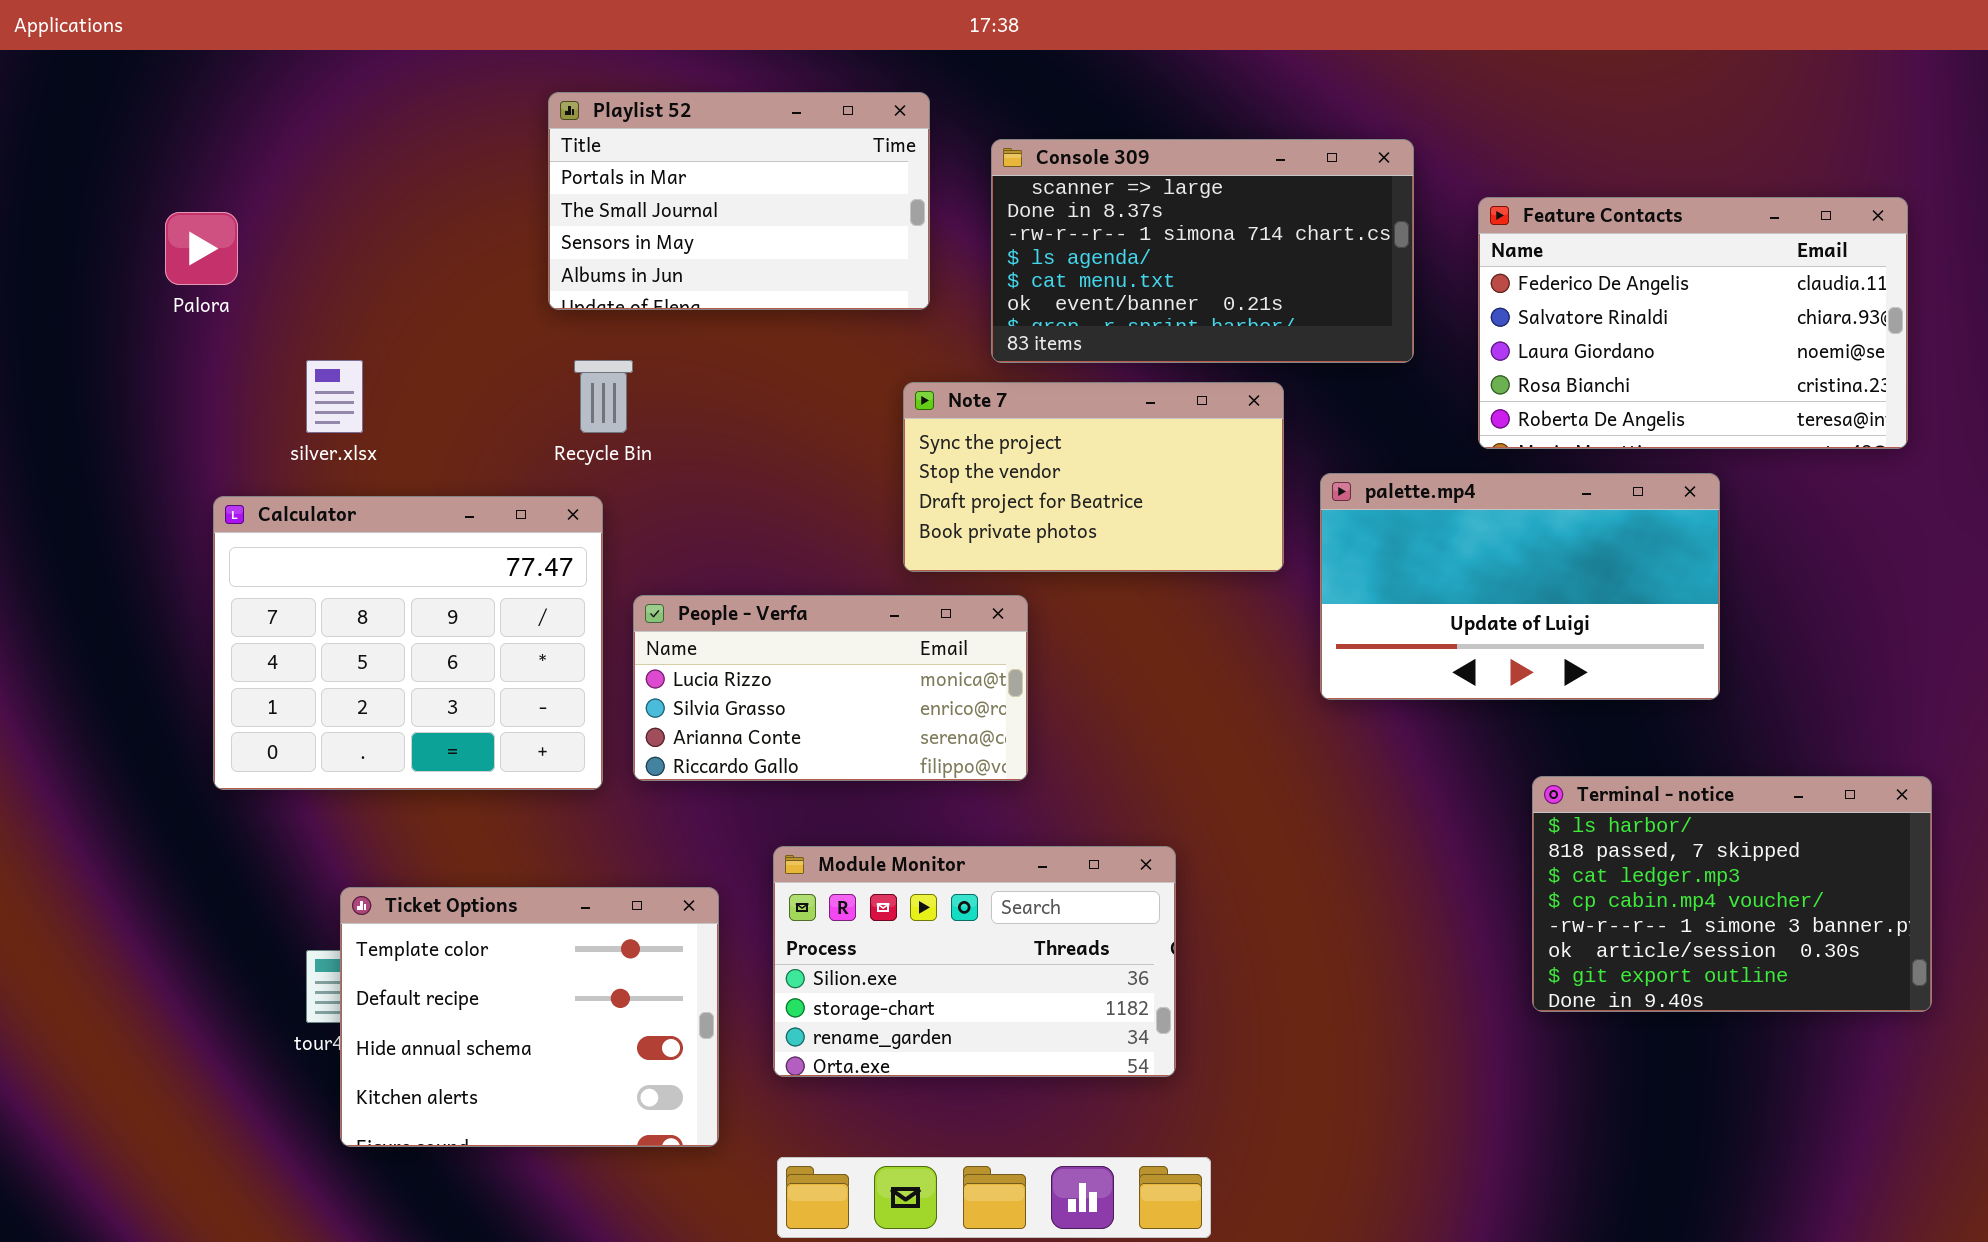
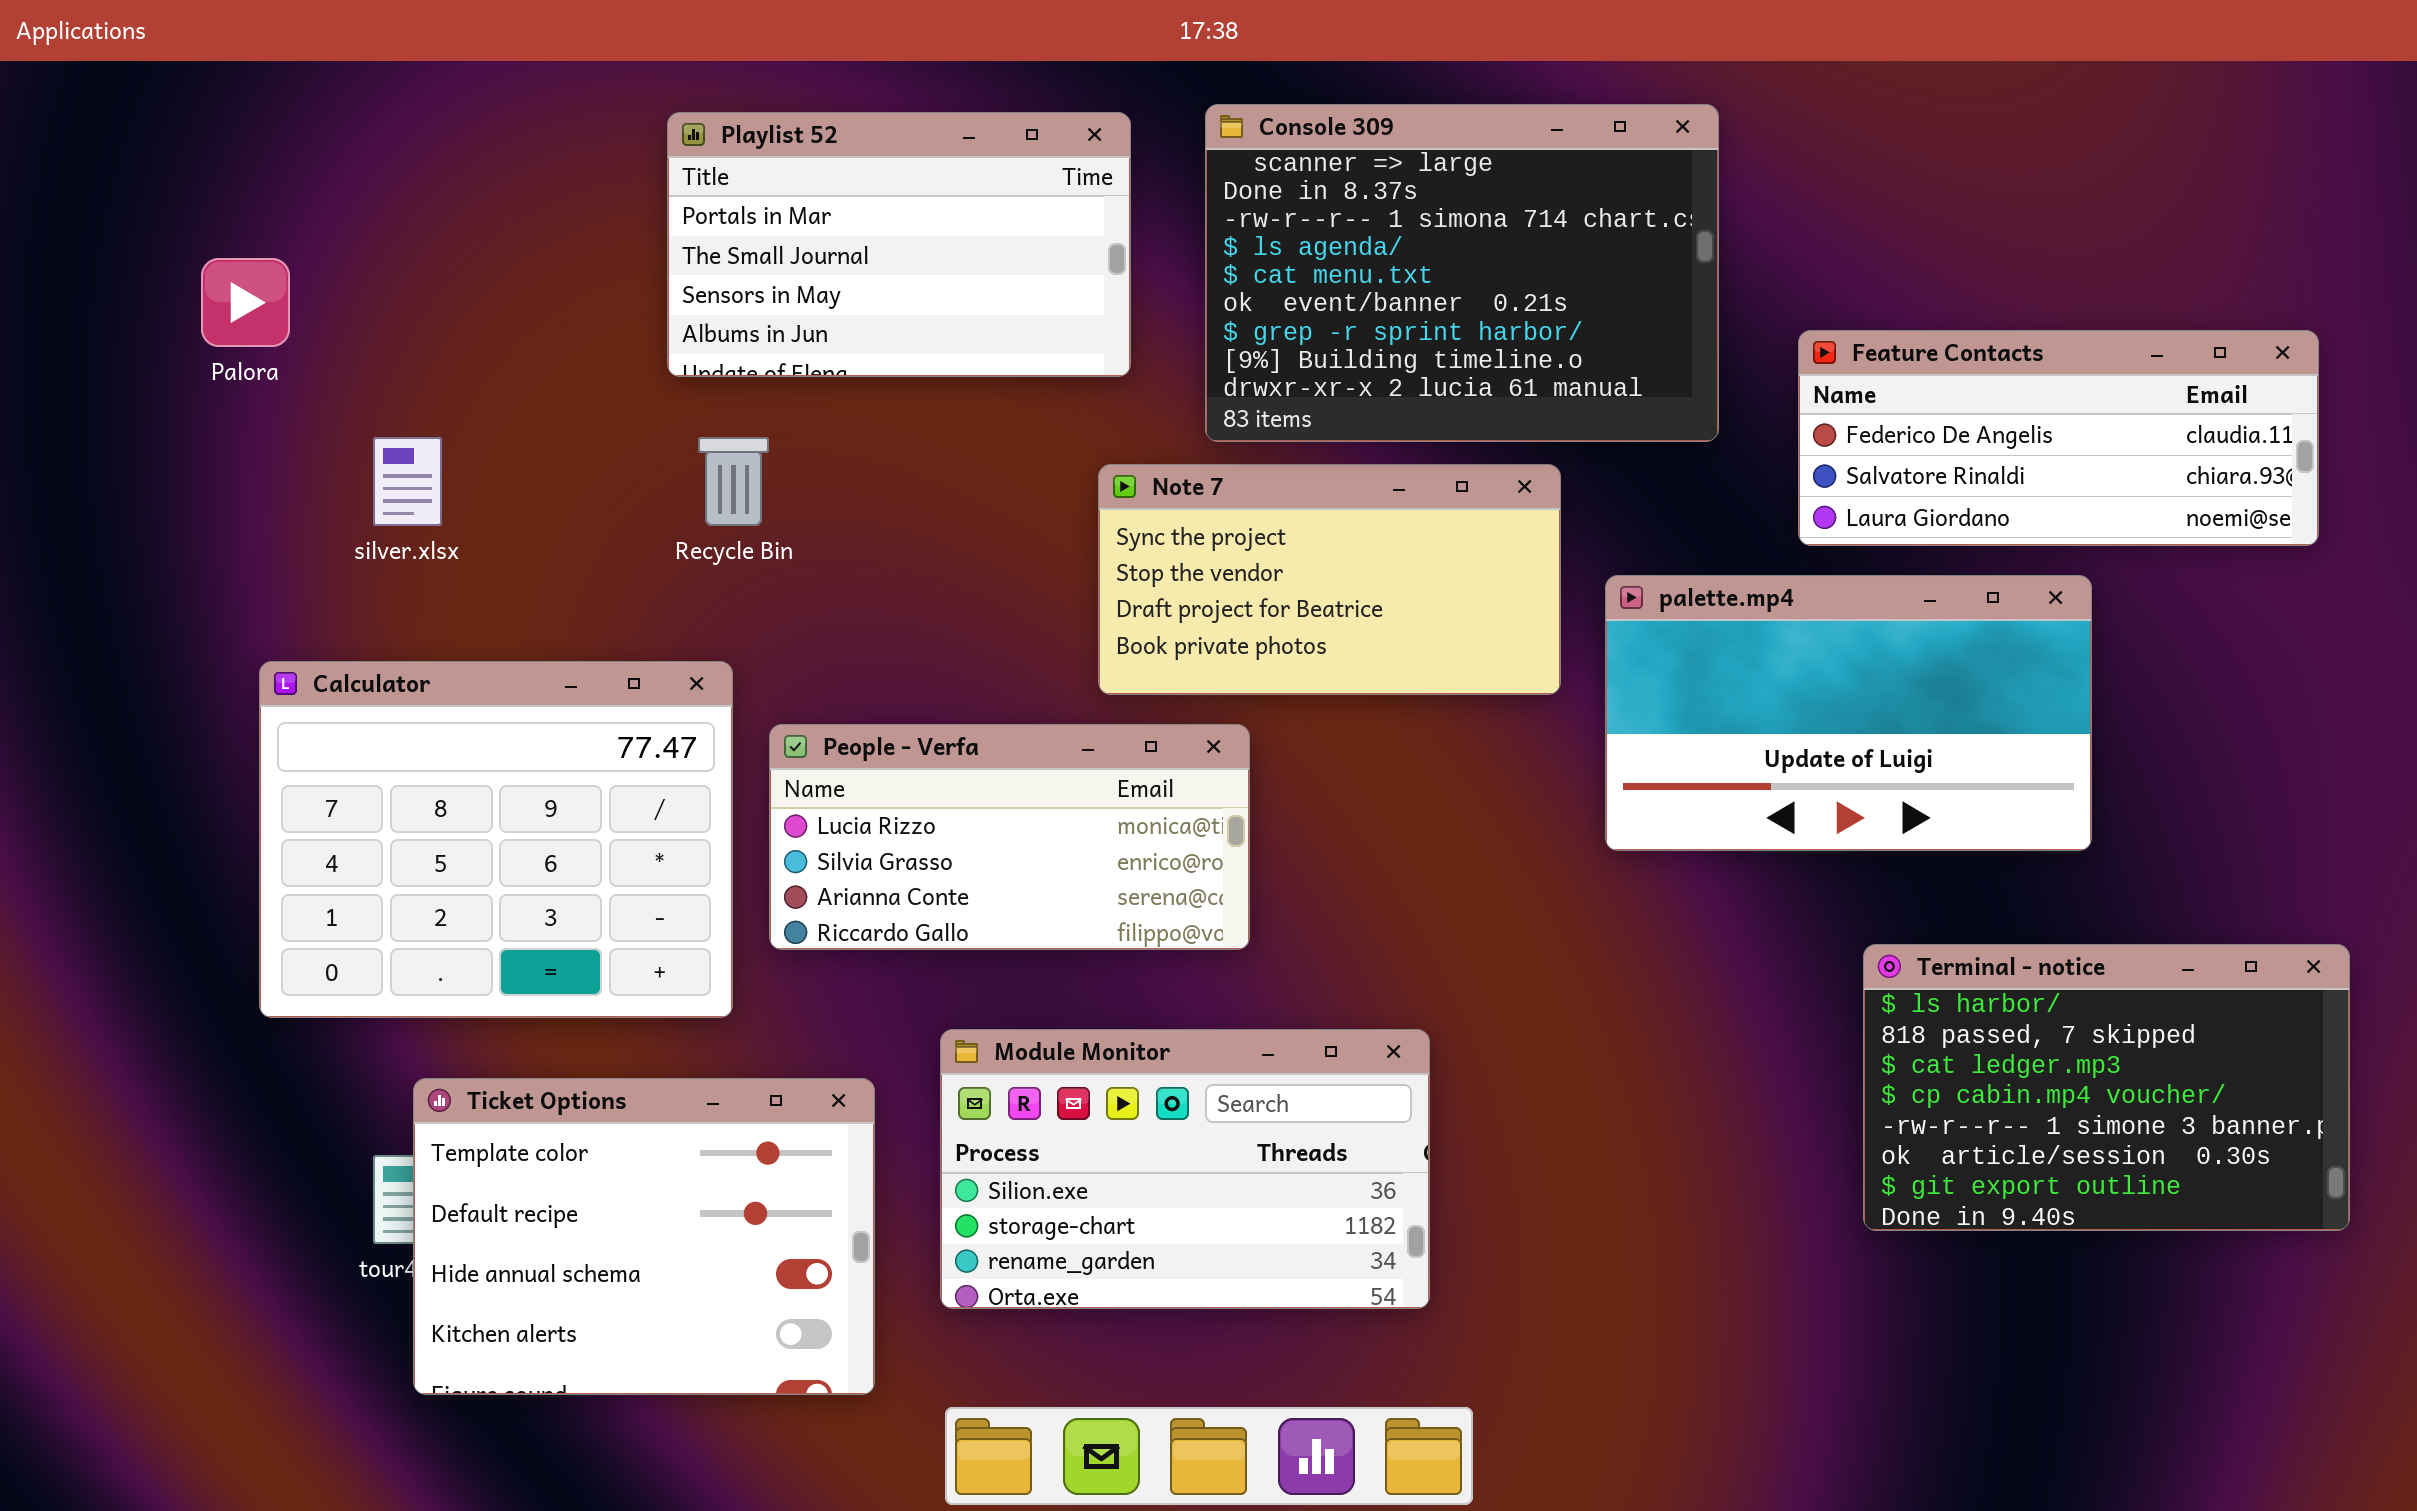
Console 309: [991,139,1414,363] -> [1205,104,1719,442], resized
Feature Contacts: [1478,197,1908,449] -> [1798,330,2319,546], resized
Calculator: [213,496,603,790] -> [259,661,733,1018], moved

